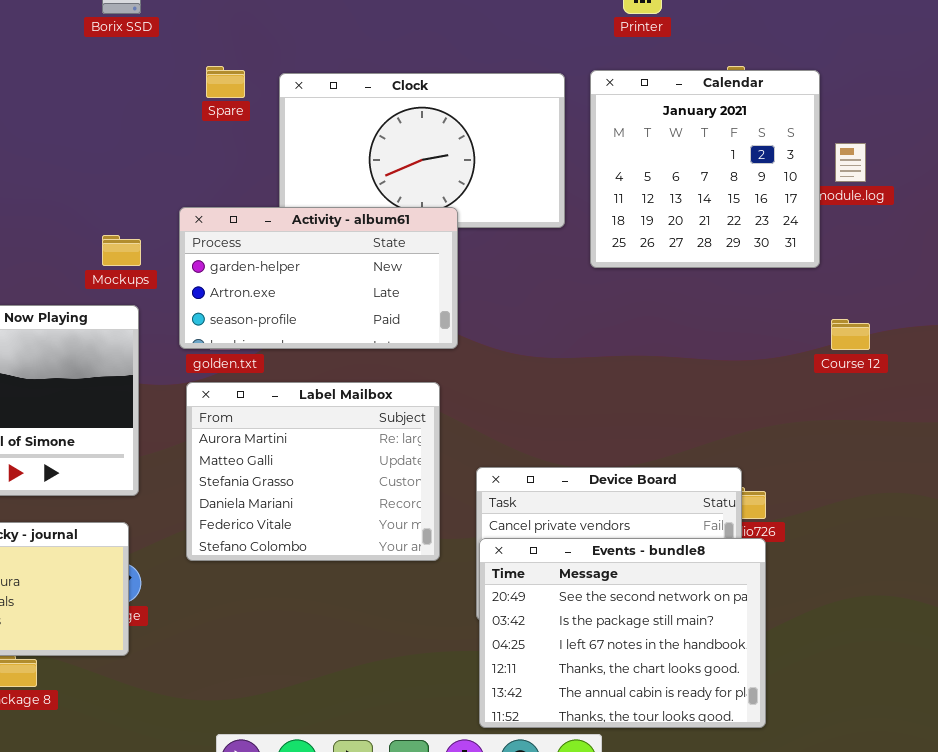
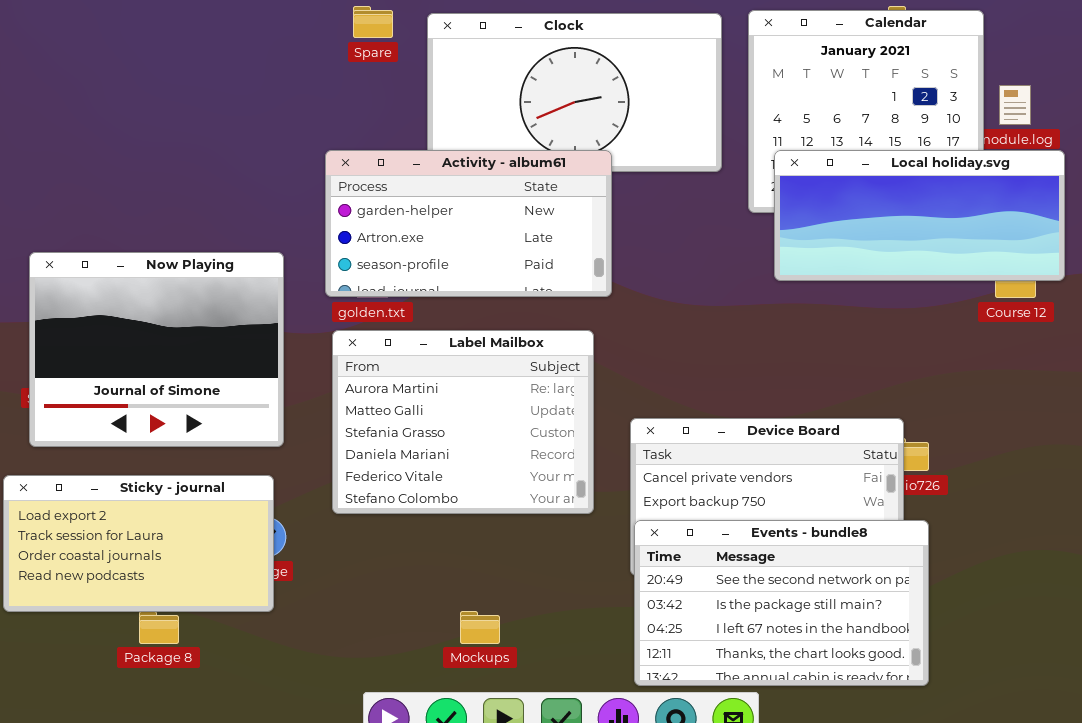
Local holiday.svg: none -> [774,150,1065,281], opened
Mockups: [102,235,141,266] -> [460,611,500,644], moved
Events - bundle8: [479,538,766,728] -> [634,520,929,686], resized

